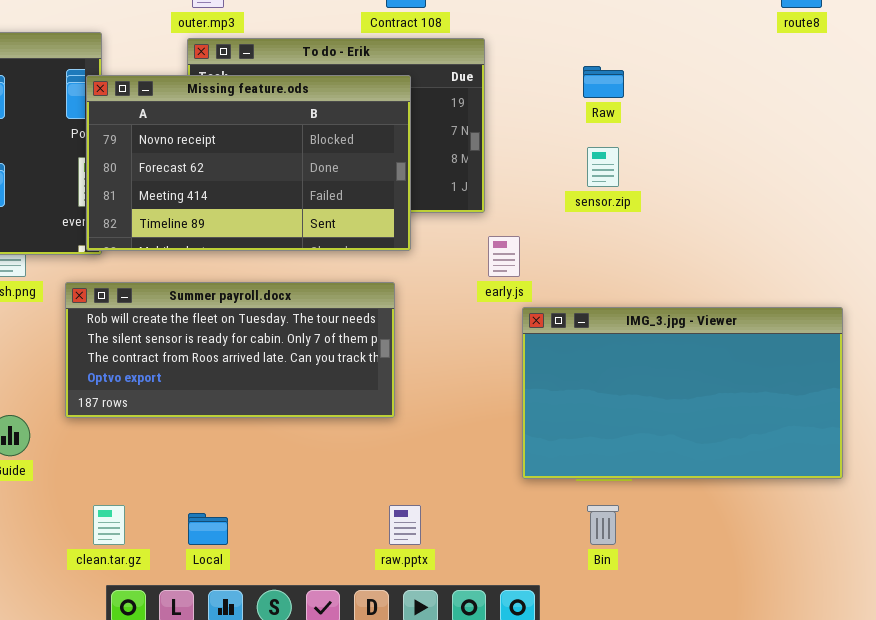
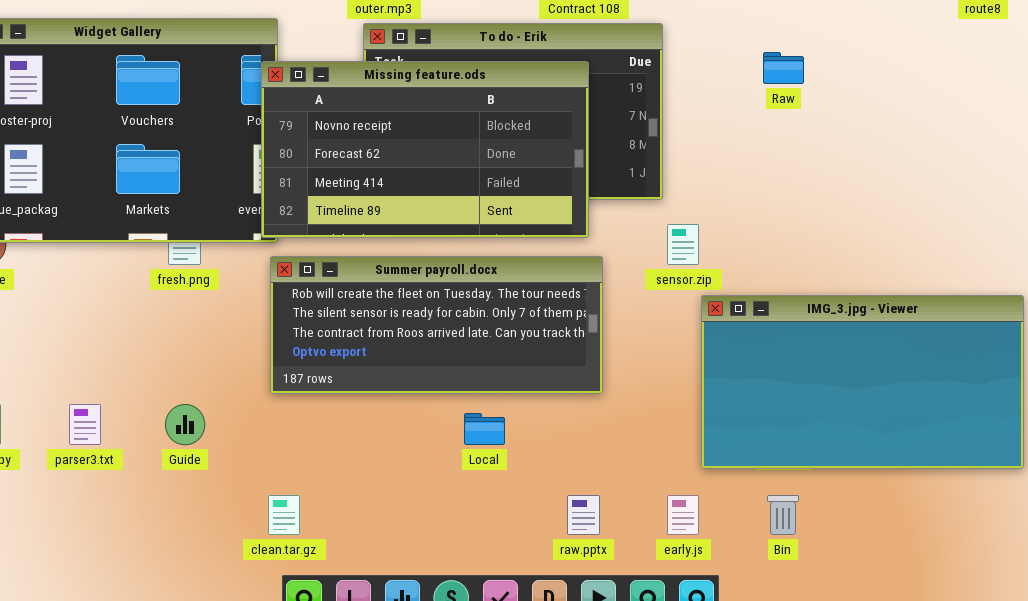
sensor.zip: [587,147,619,187] -> [667,224,699,265], moved
early.js: [488,236,520,277] -> [667,495,699,535], moved
Summer payroll.docx: [65,282,395,418] -> [270,256,603,394], moved
Local: [188,513,228,545] -> [464,413,505,445], moved

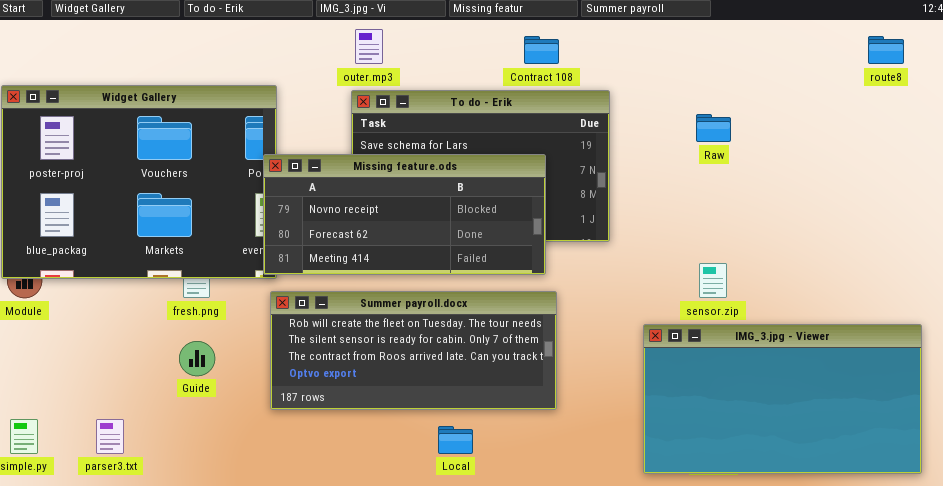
Missing feature.ods: [261,61,589,238] -> [263,154,546,275], resized
sensor.zip: [667,224,699,265] -> [699,263,727,298], moved
Guide: [165,404,205,445] -> [179,341,215,376], moved

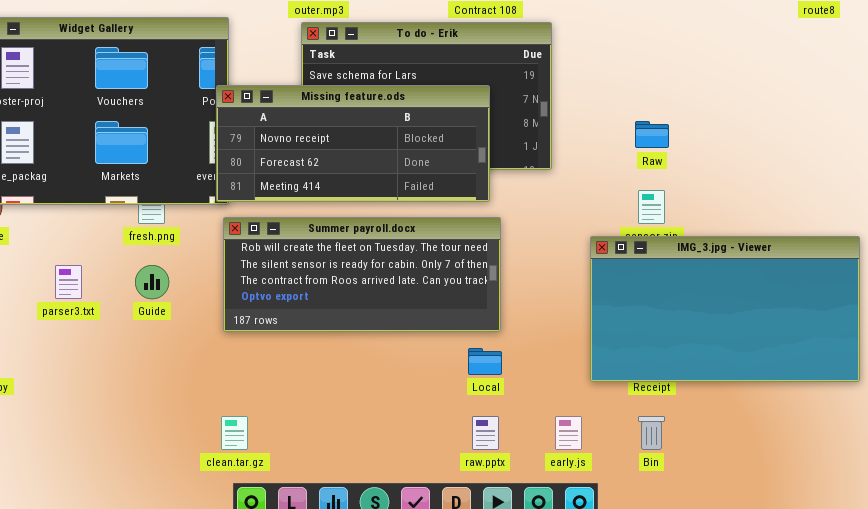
Raw: [696,114,731,142] -> [635,121,669,148], moved
IMG_3.jpg - Viewer: [643,324,922,474] -> [590,236,860,382], moved
parser3.txt: [96,419,124,454] -> [55,265,82,299], moved
Local: [438,426,473,454] -> [468,348,502,375], moved

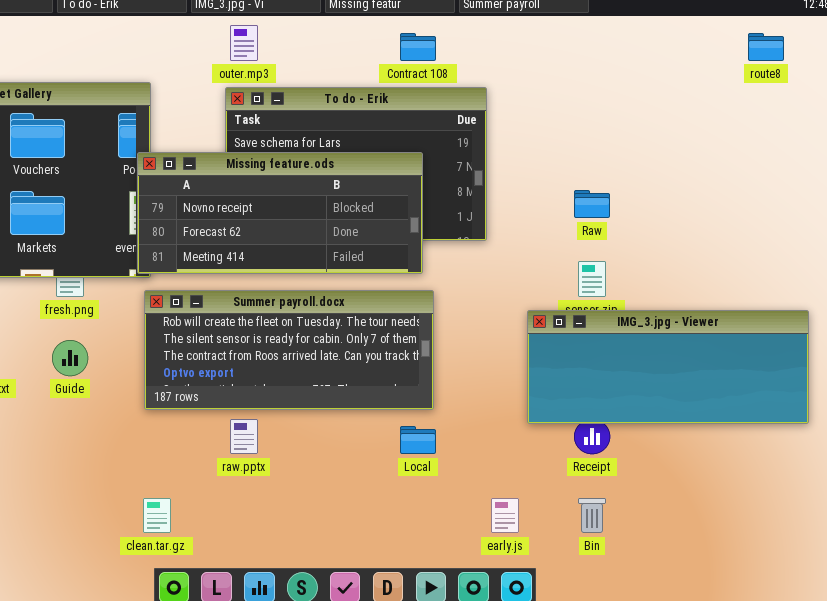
IMG_3.jpg - Viewer: [590,236,860,382] -> [527,310,809,424], resized
raw.pptx: [472,416,499,450] -> [230,419,258,454], moved

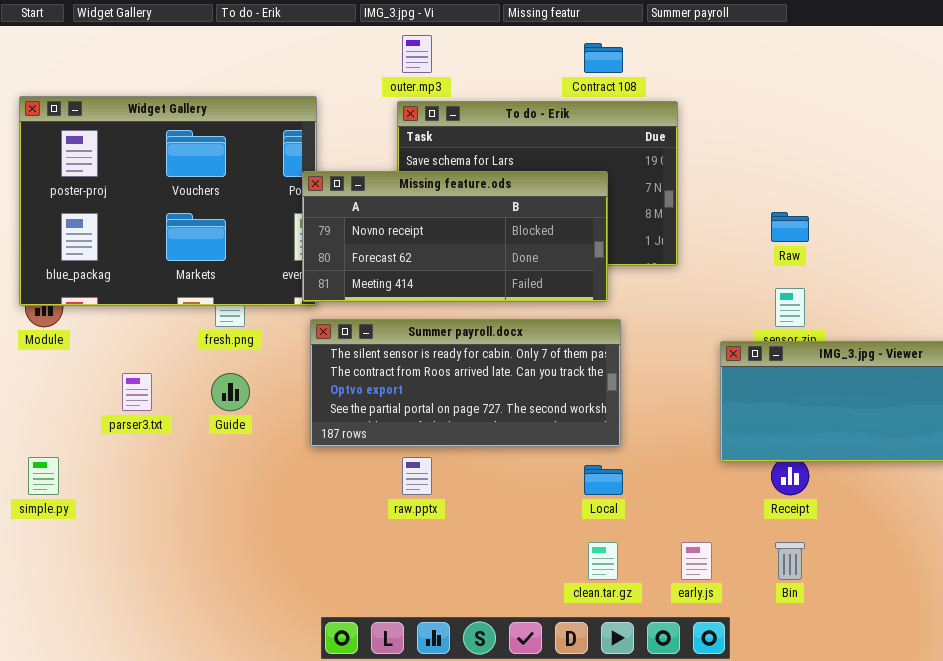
Summer payroll.docx: [144,290,434,410] -> [310,319,621,447], scrolled down 1 row
clean.tar.gz: [143,498,171,533] -> [588,542,618,580], moved

